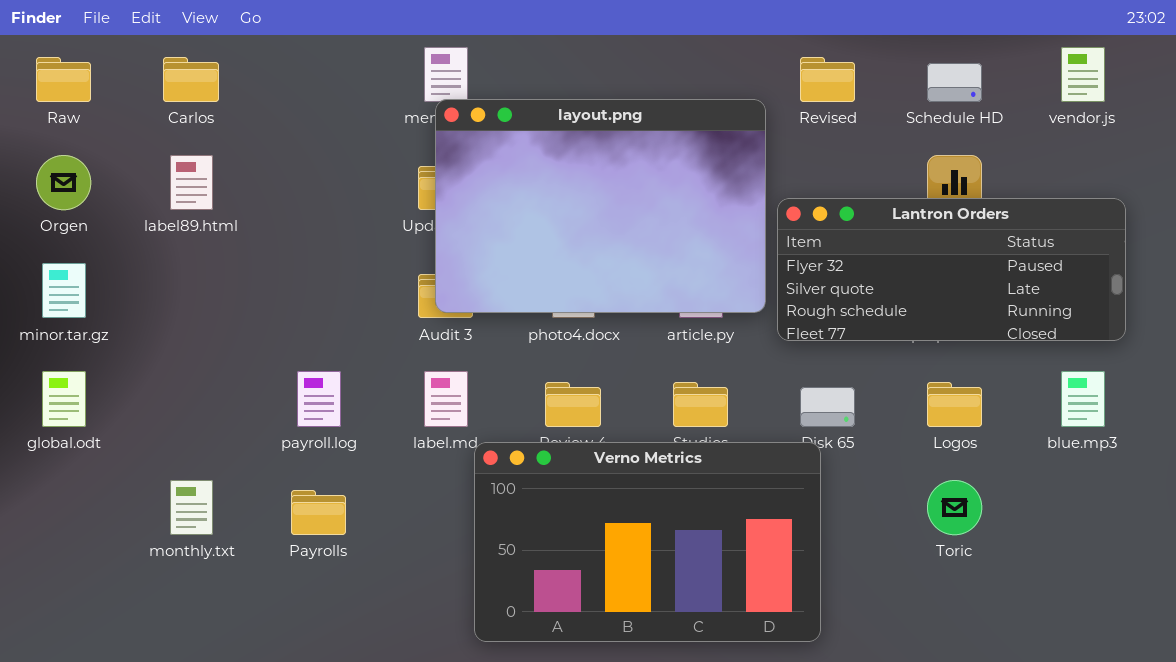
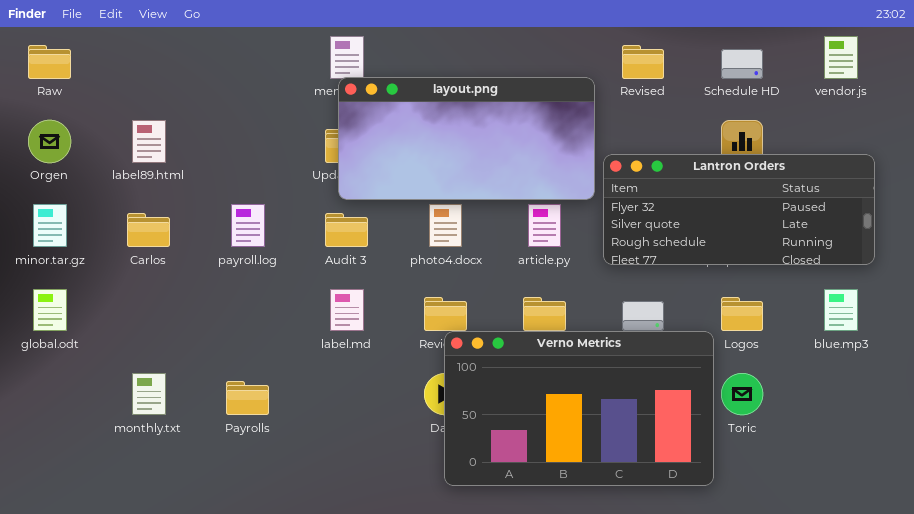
Carlos: [163,57,219,102] -> [127,213,170,247], moved
layout.png: [435,99,766,313] -> [338,77,595,200], resized
payroll.log: [297,371,341,427] -> [231,204,265,247], moved
Verno Metrics: [474,442,821,642] -> [444,331,714,486], moved

